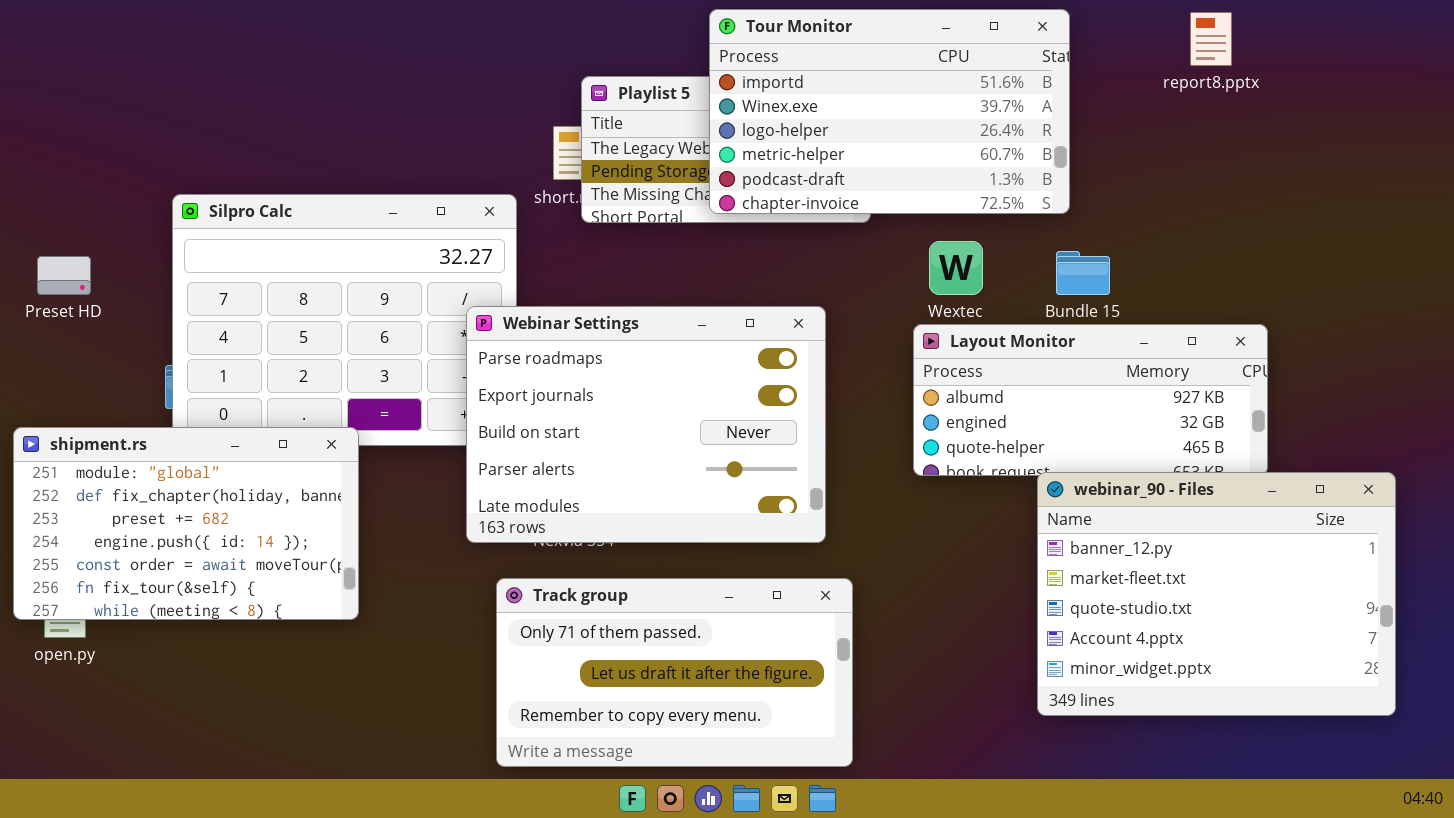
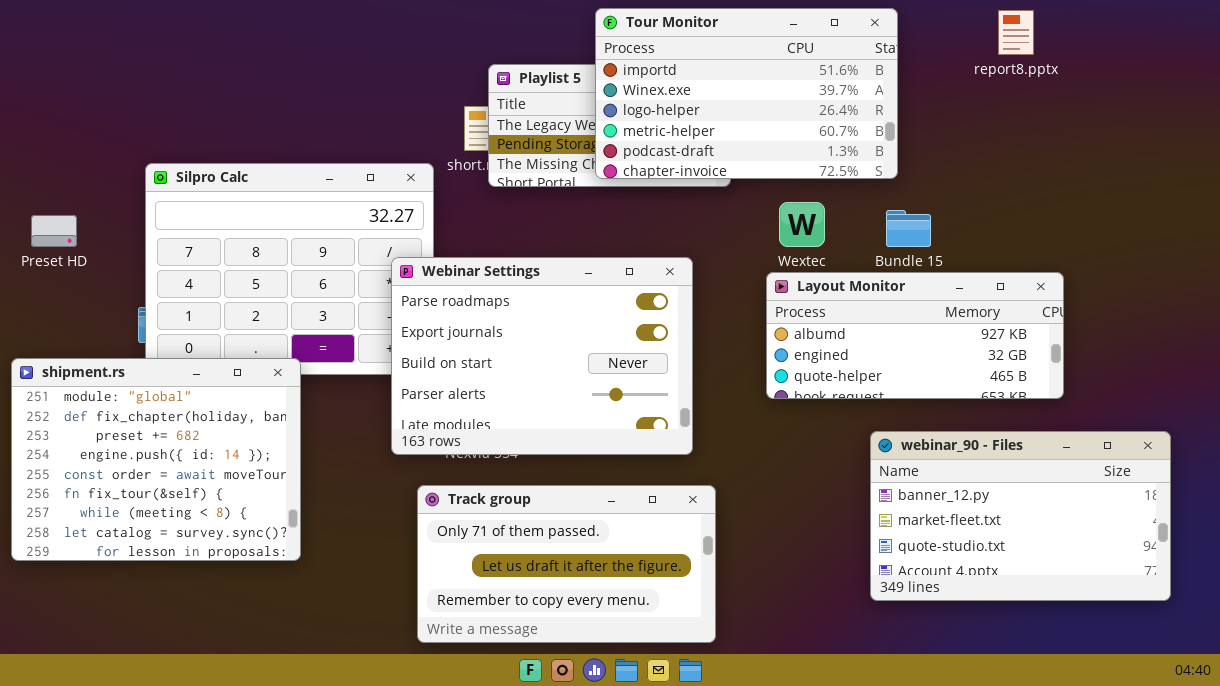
shipment.rs: [13,427,359,620] -> [11,358,301,561], resized
webinar_90 - Files: [1037,472,1396,716] -> [870,431,1171,601], resized

